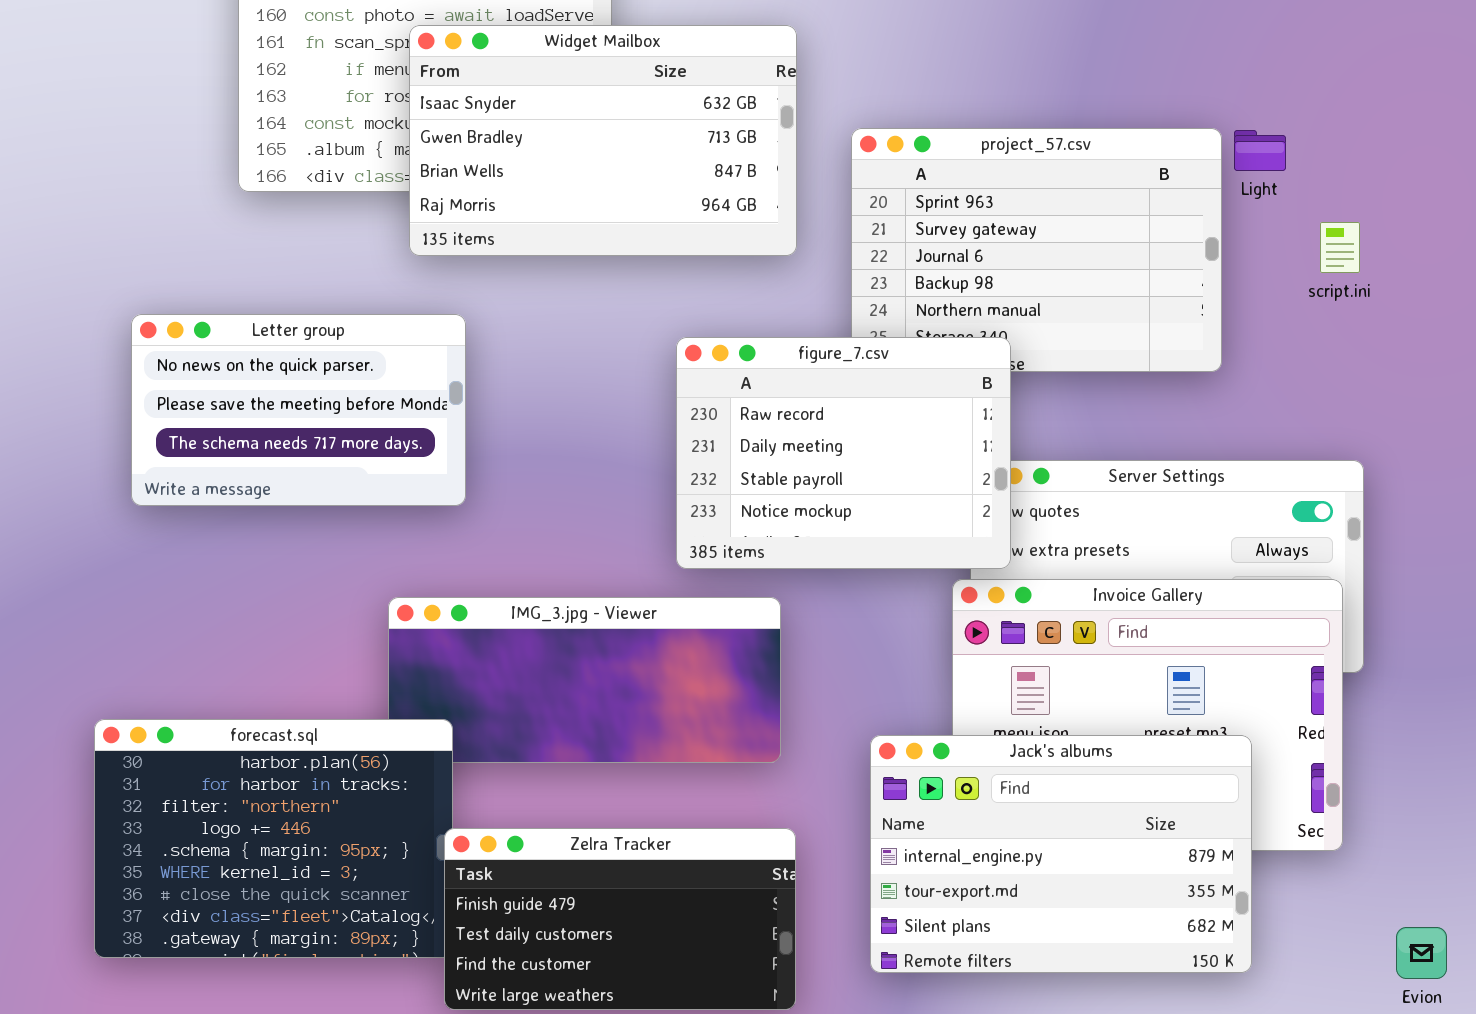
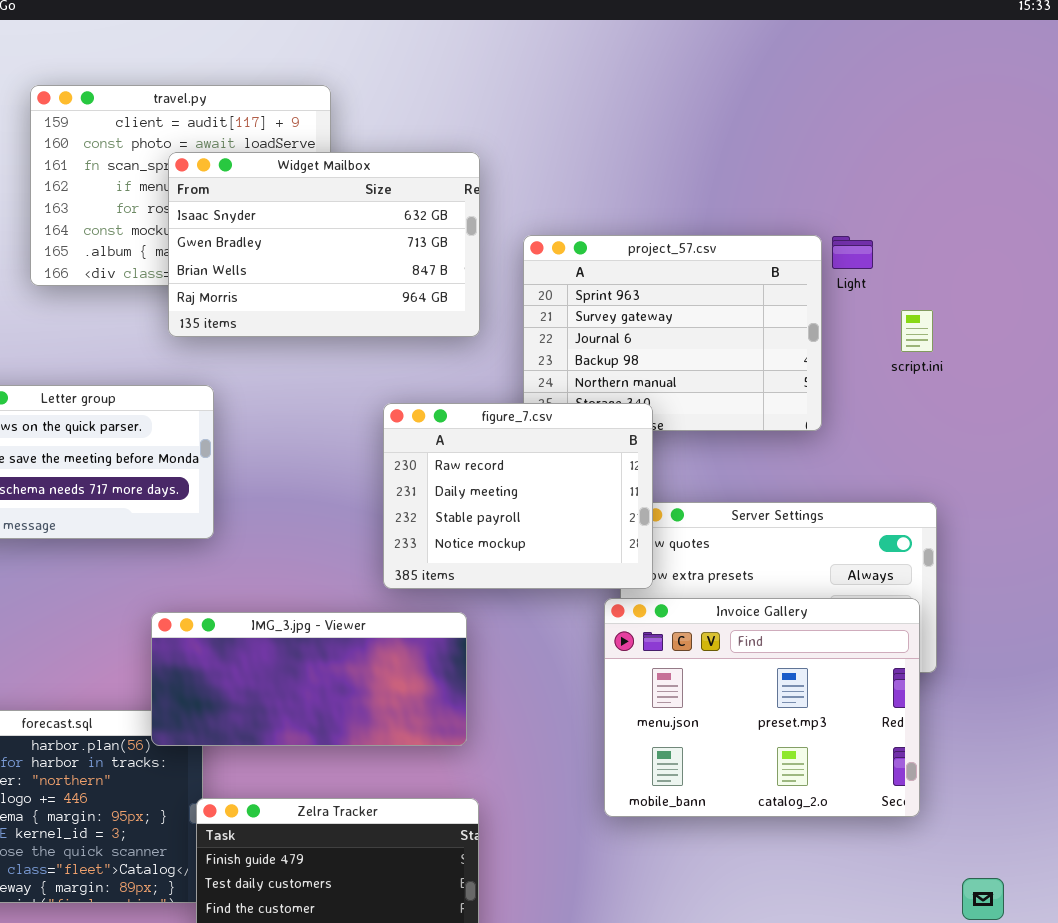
IMG_3.jpg - Viewer: [388,597,781,763] -> [151,612,467,746], raised
Jack's albums: [870,735,1252,973] -> none, closed

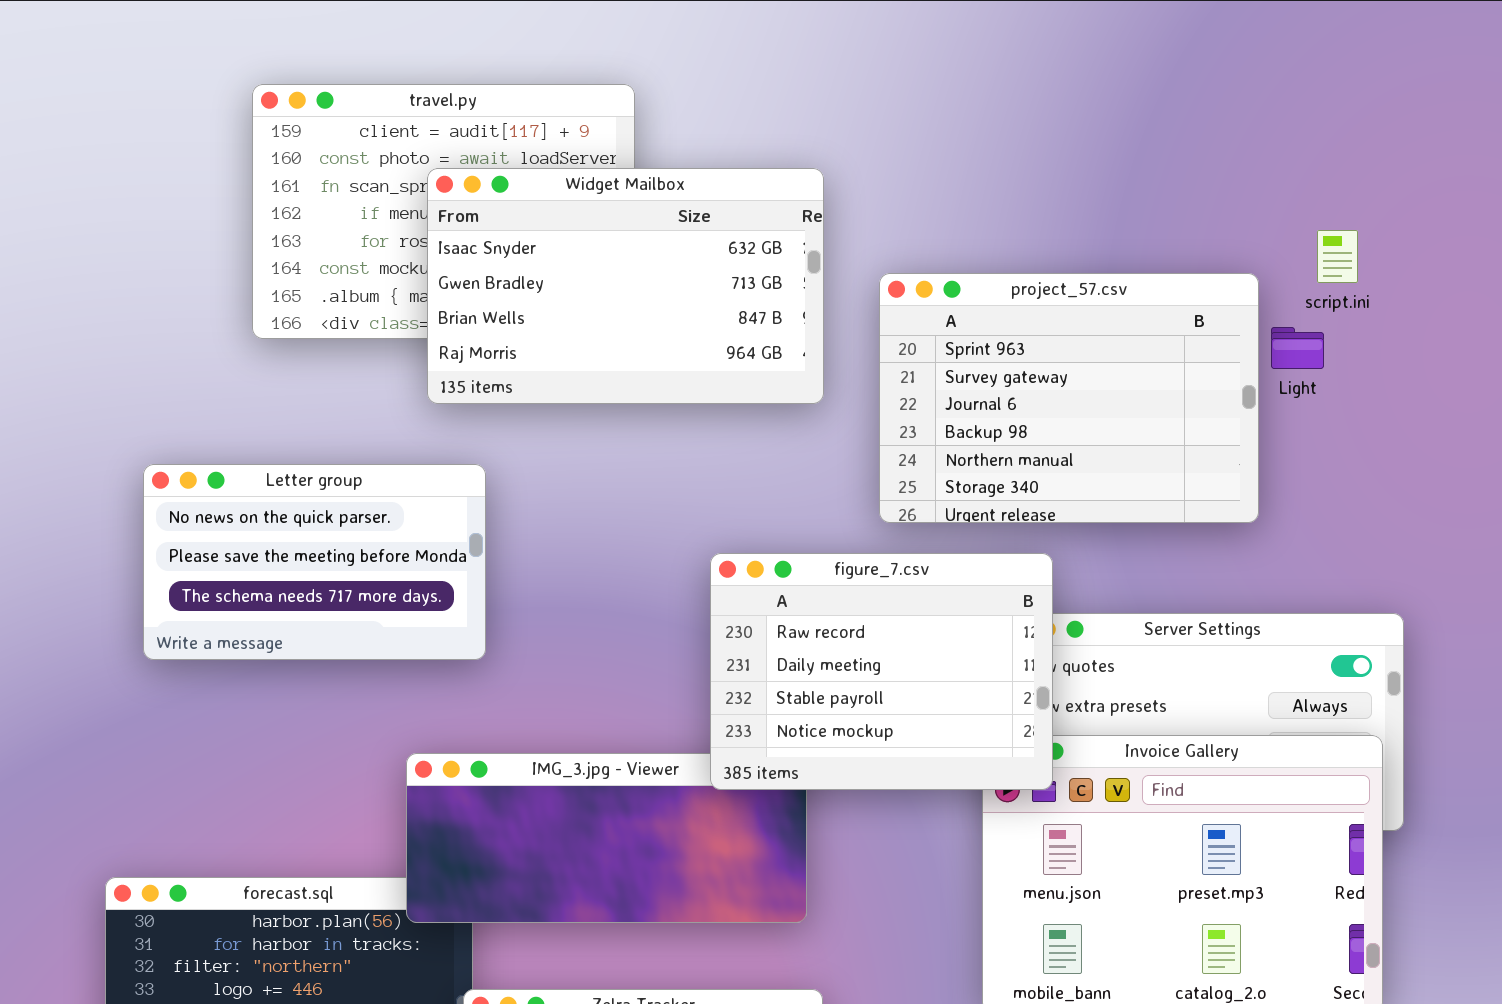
Light: [832,236,873,269] -> [1271,327,1324,369], moved
script.ini: [901,310,933,352] -> [1317,230,1358,283], moved
figure_7.csv: [383,403,653,589] -> [710,553,1053,790], moved

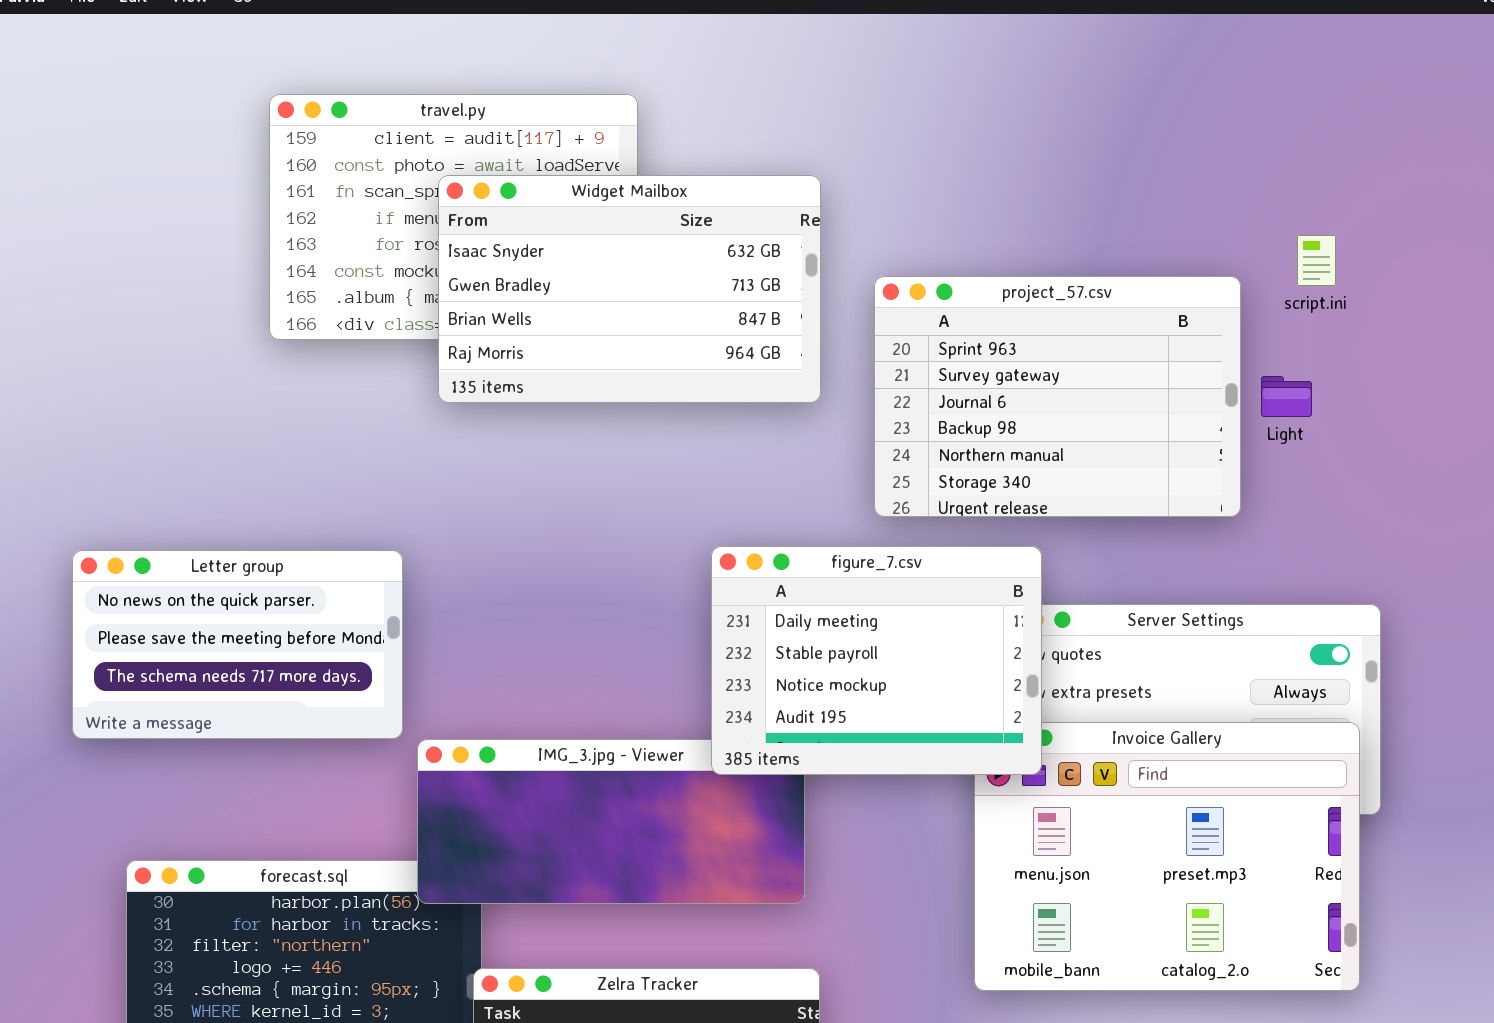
Light: [1271,327,1324,369] -> [1261,376,1312,417], moved
Letter group: [143,464,486,660] -> [72,550,403,739], moved
figure_7.csv: [710,553,1053,790] -> [711,546,1042,775], scrolled down 1 row

